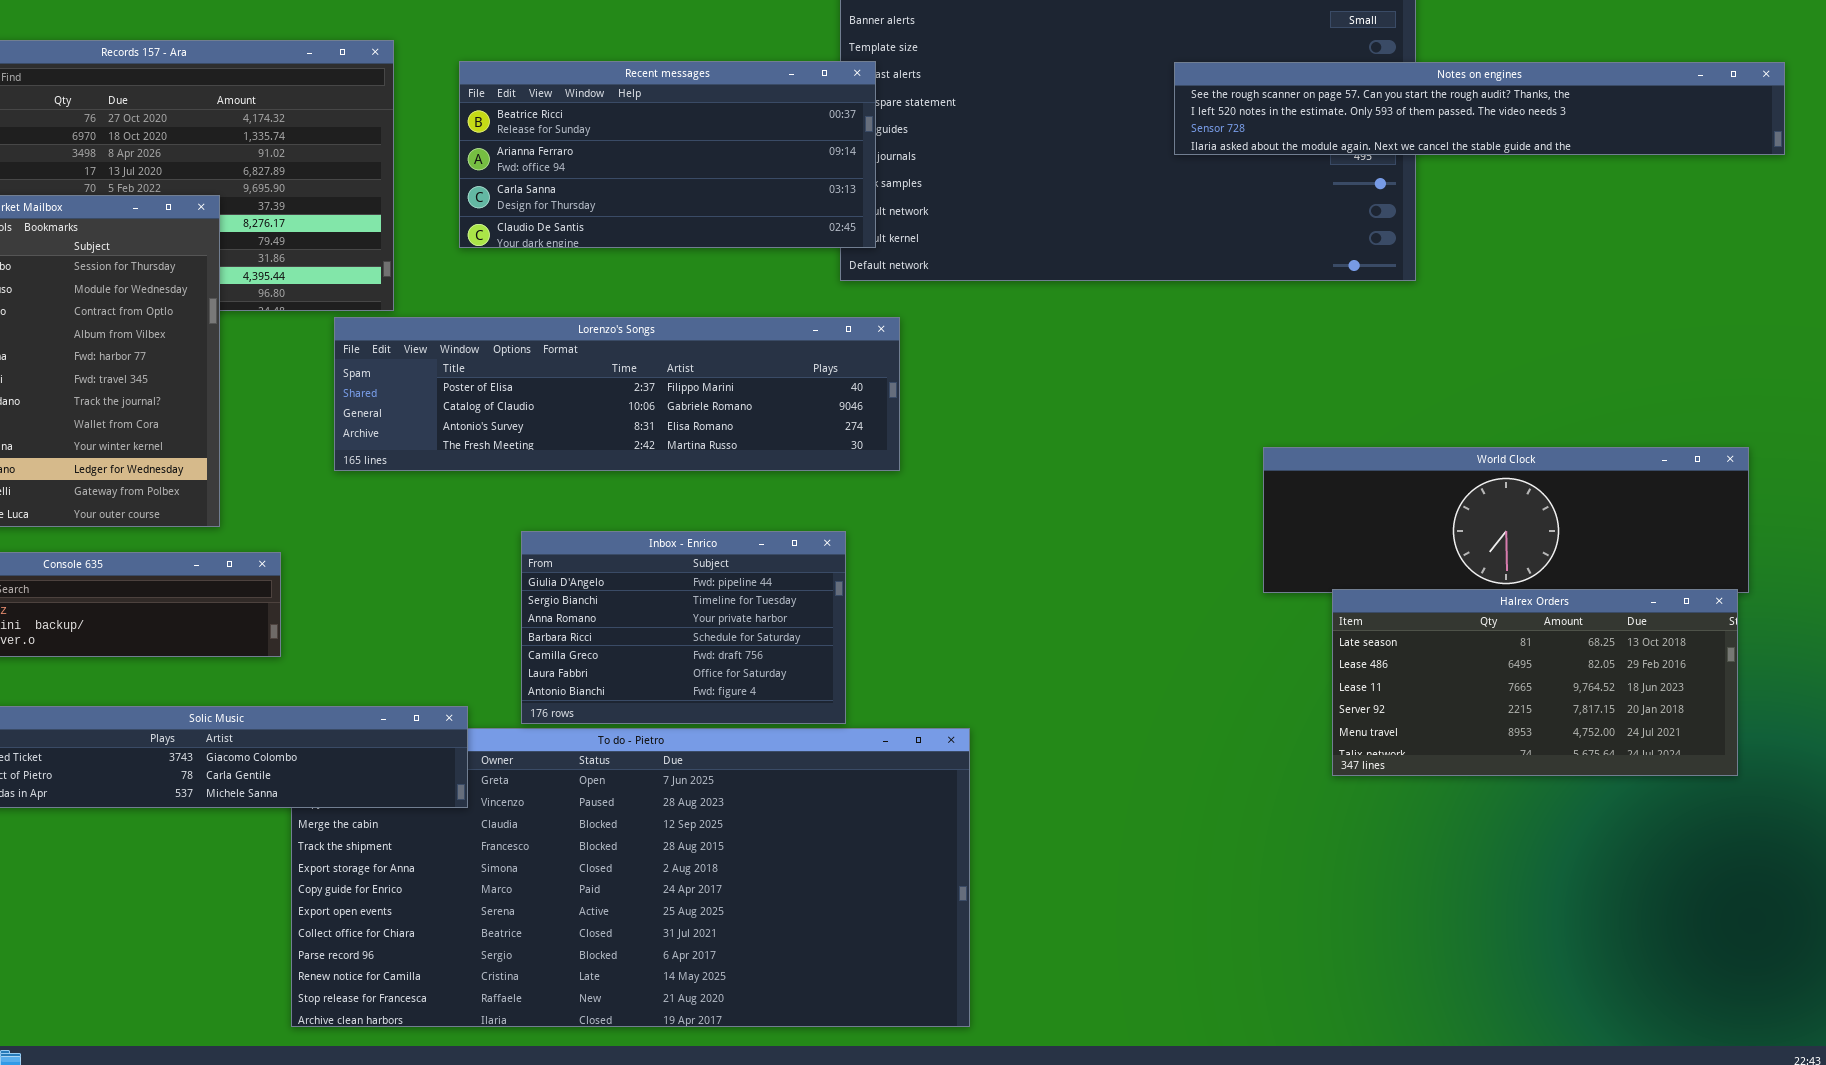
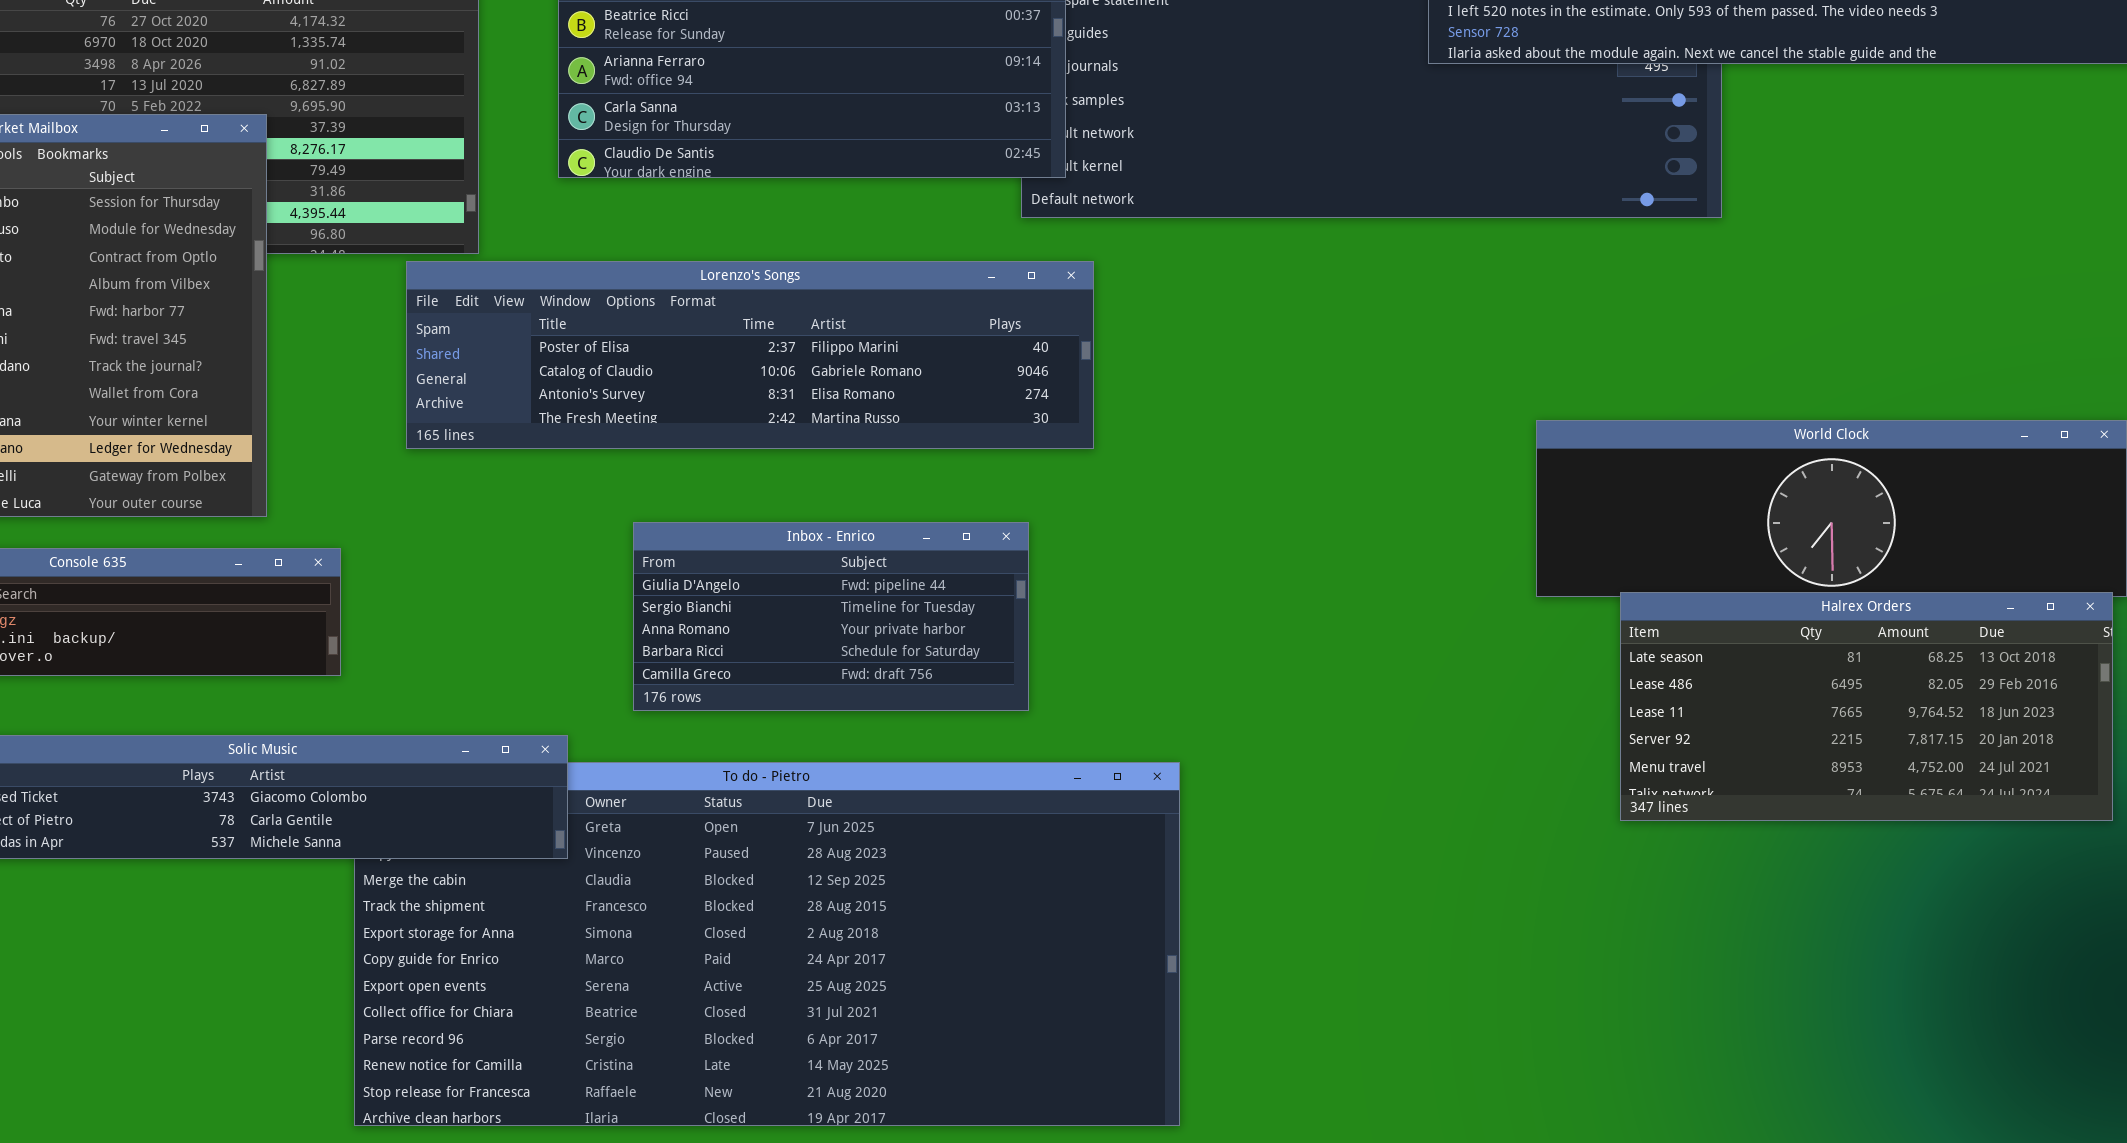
Inbox - Enrico: [521,531,846,724] -> [633,522,1029,711], resized

